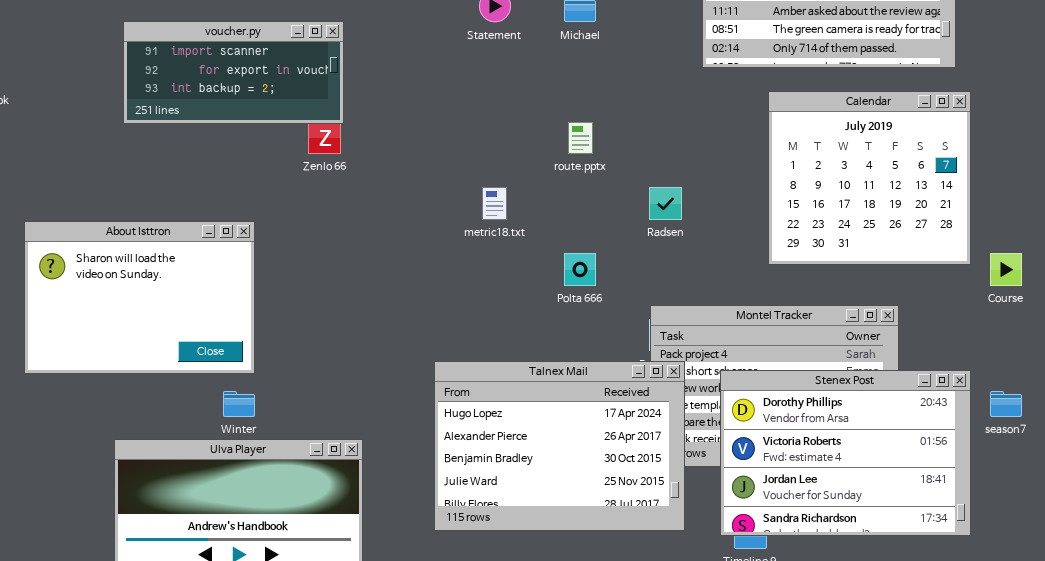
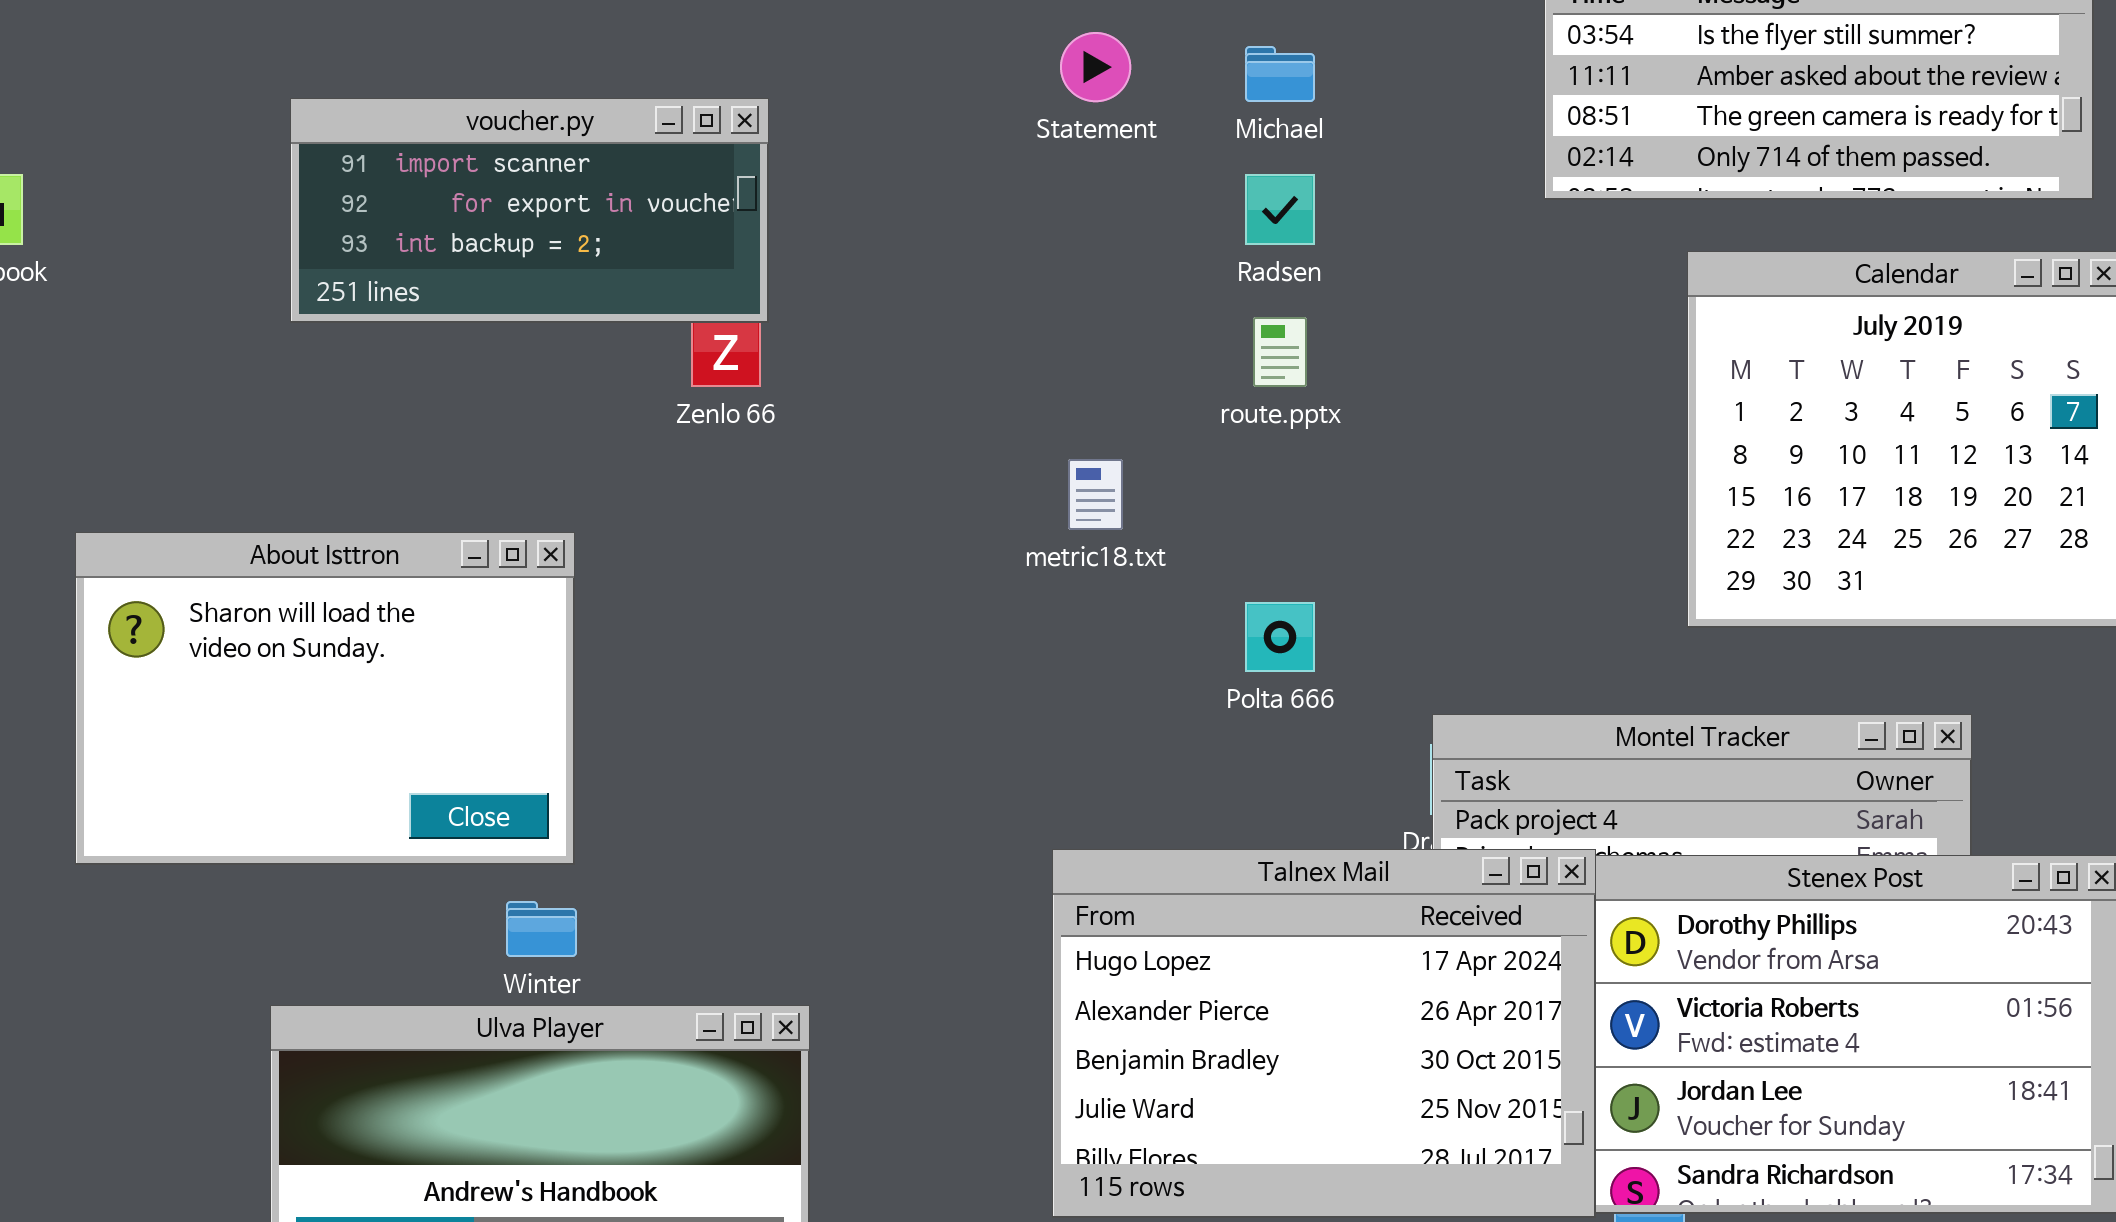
Radsen: [649,187,682,220] -> [1245,174,1315,245], moved
Talnex Mail: [434,361,685,531] -> [1052,849,1596,1218], moved

